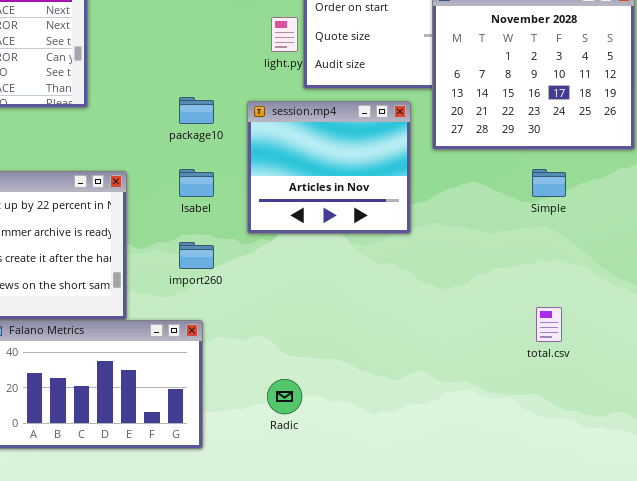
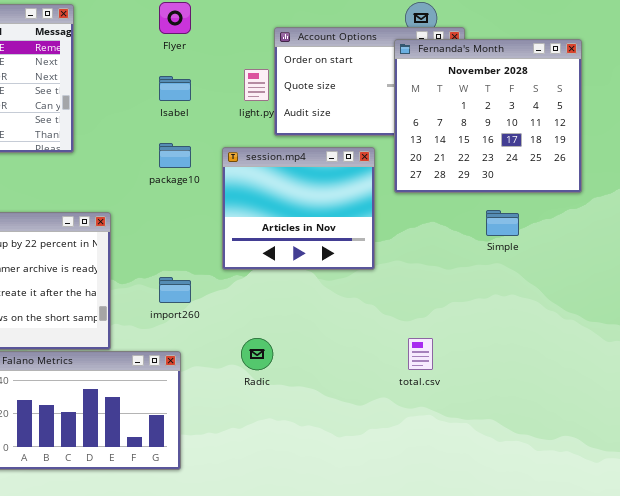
Isabel: [179,169,214,197] -> [159,76,191,101], moved
total.csv: [536,307,562,342] -> [408,338,433,370], moved
Radic: [267,379,302,414] -> [241,338,273,370], moved

